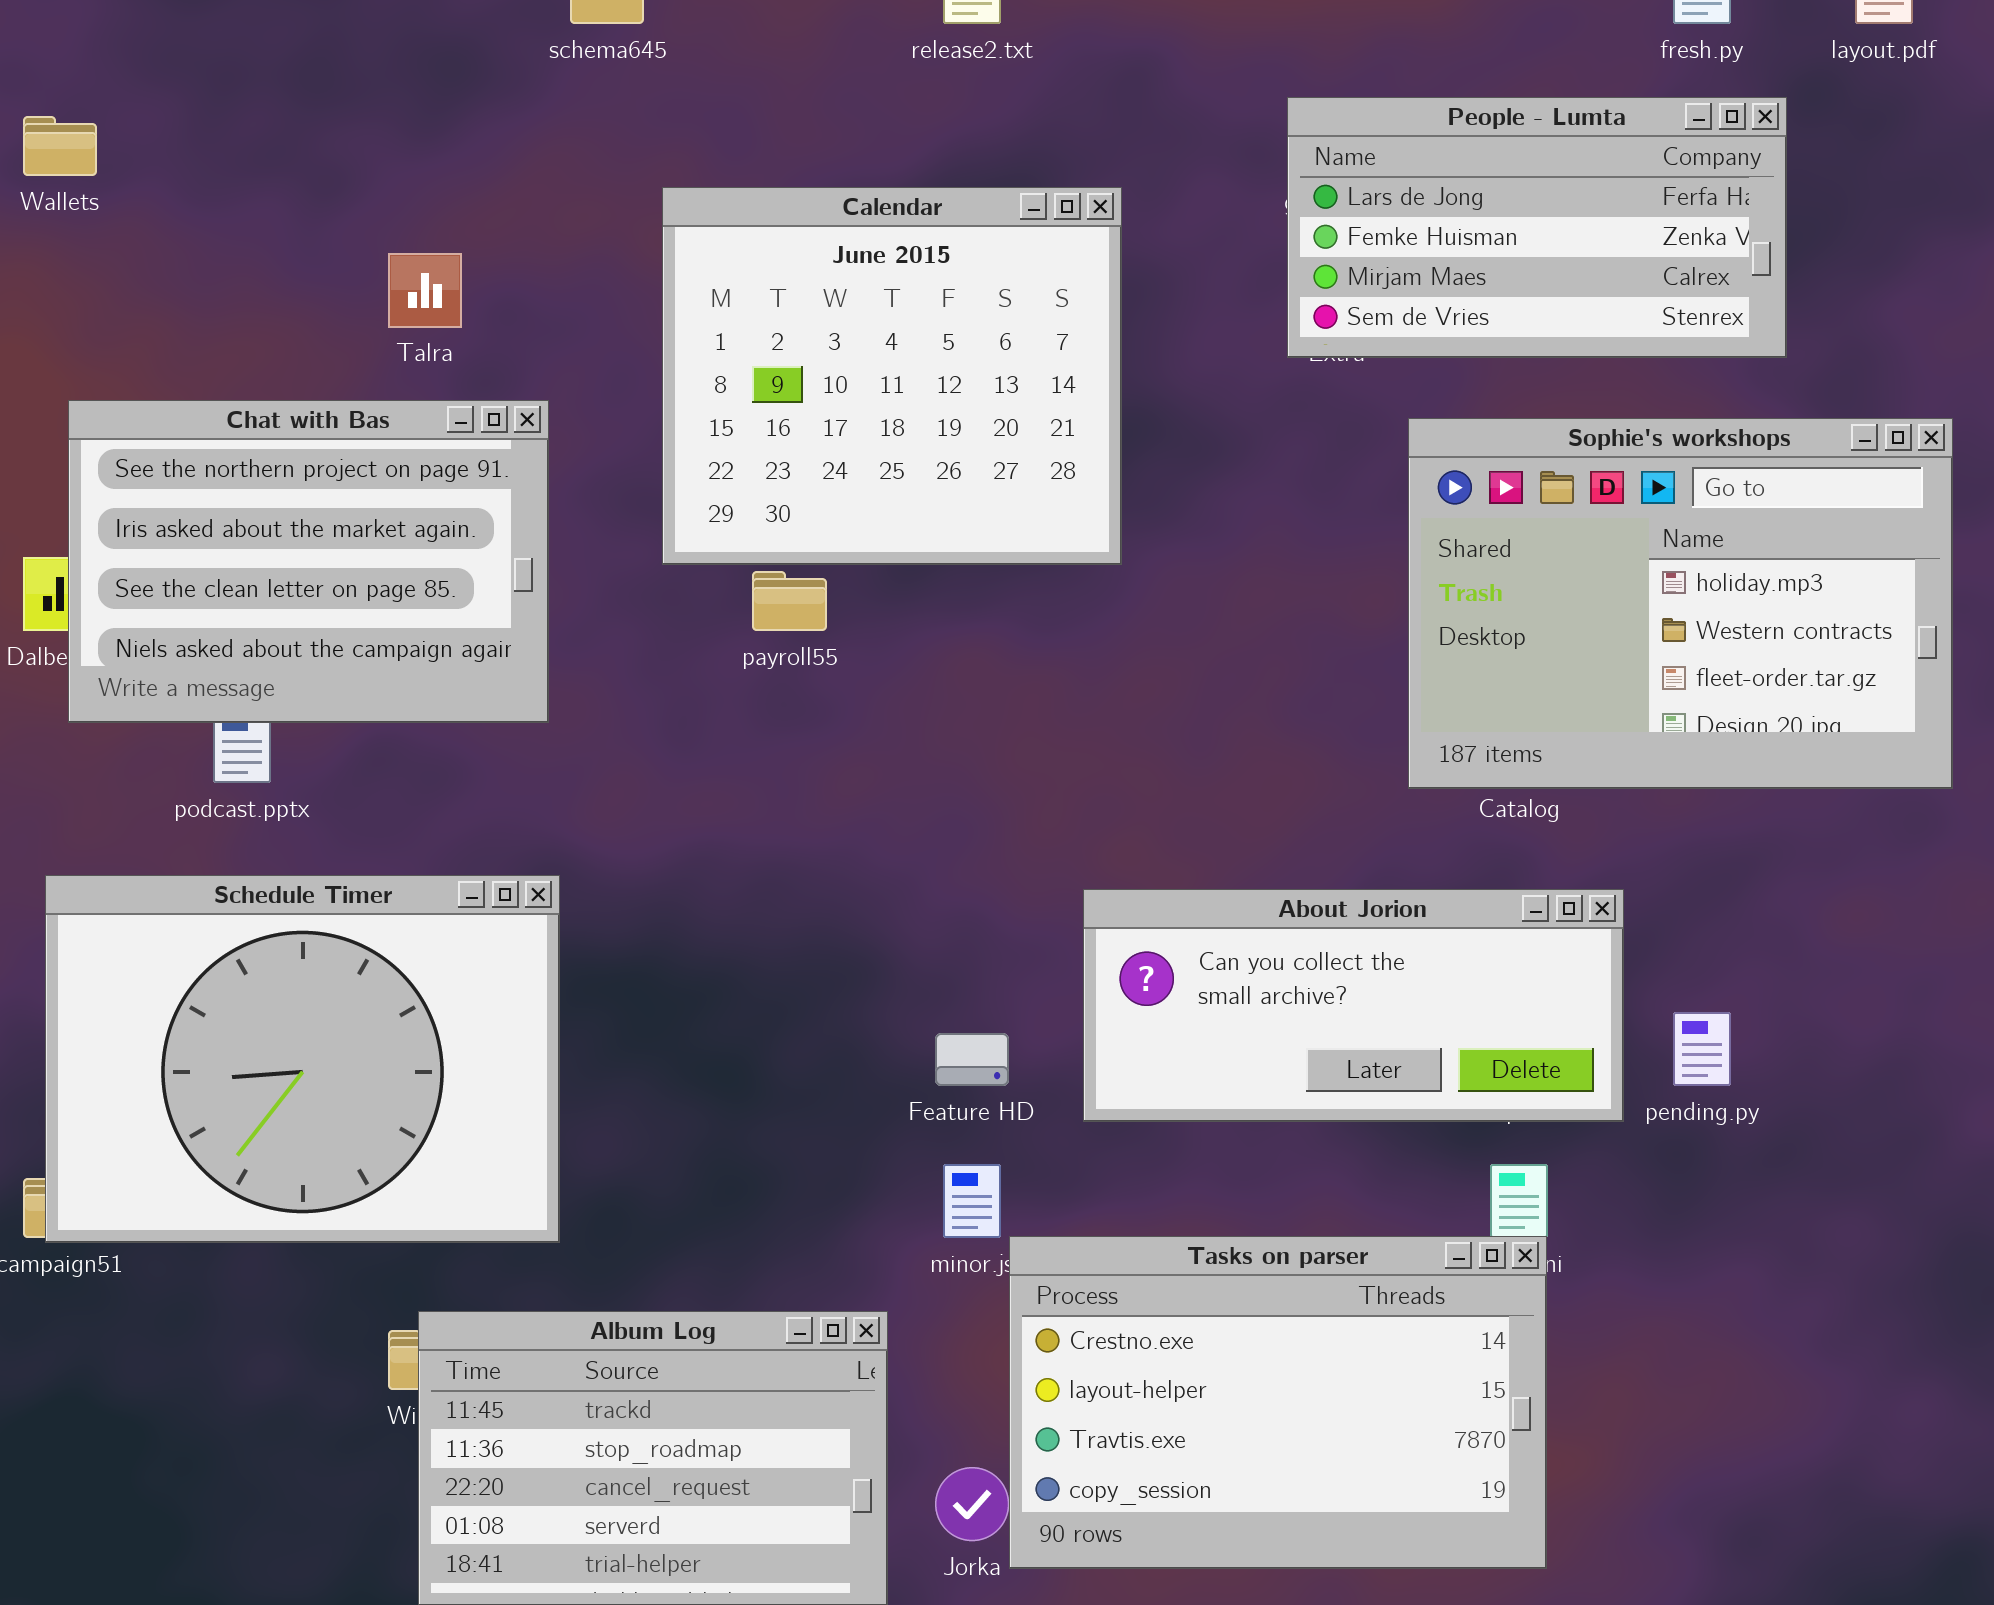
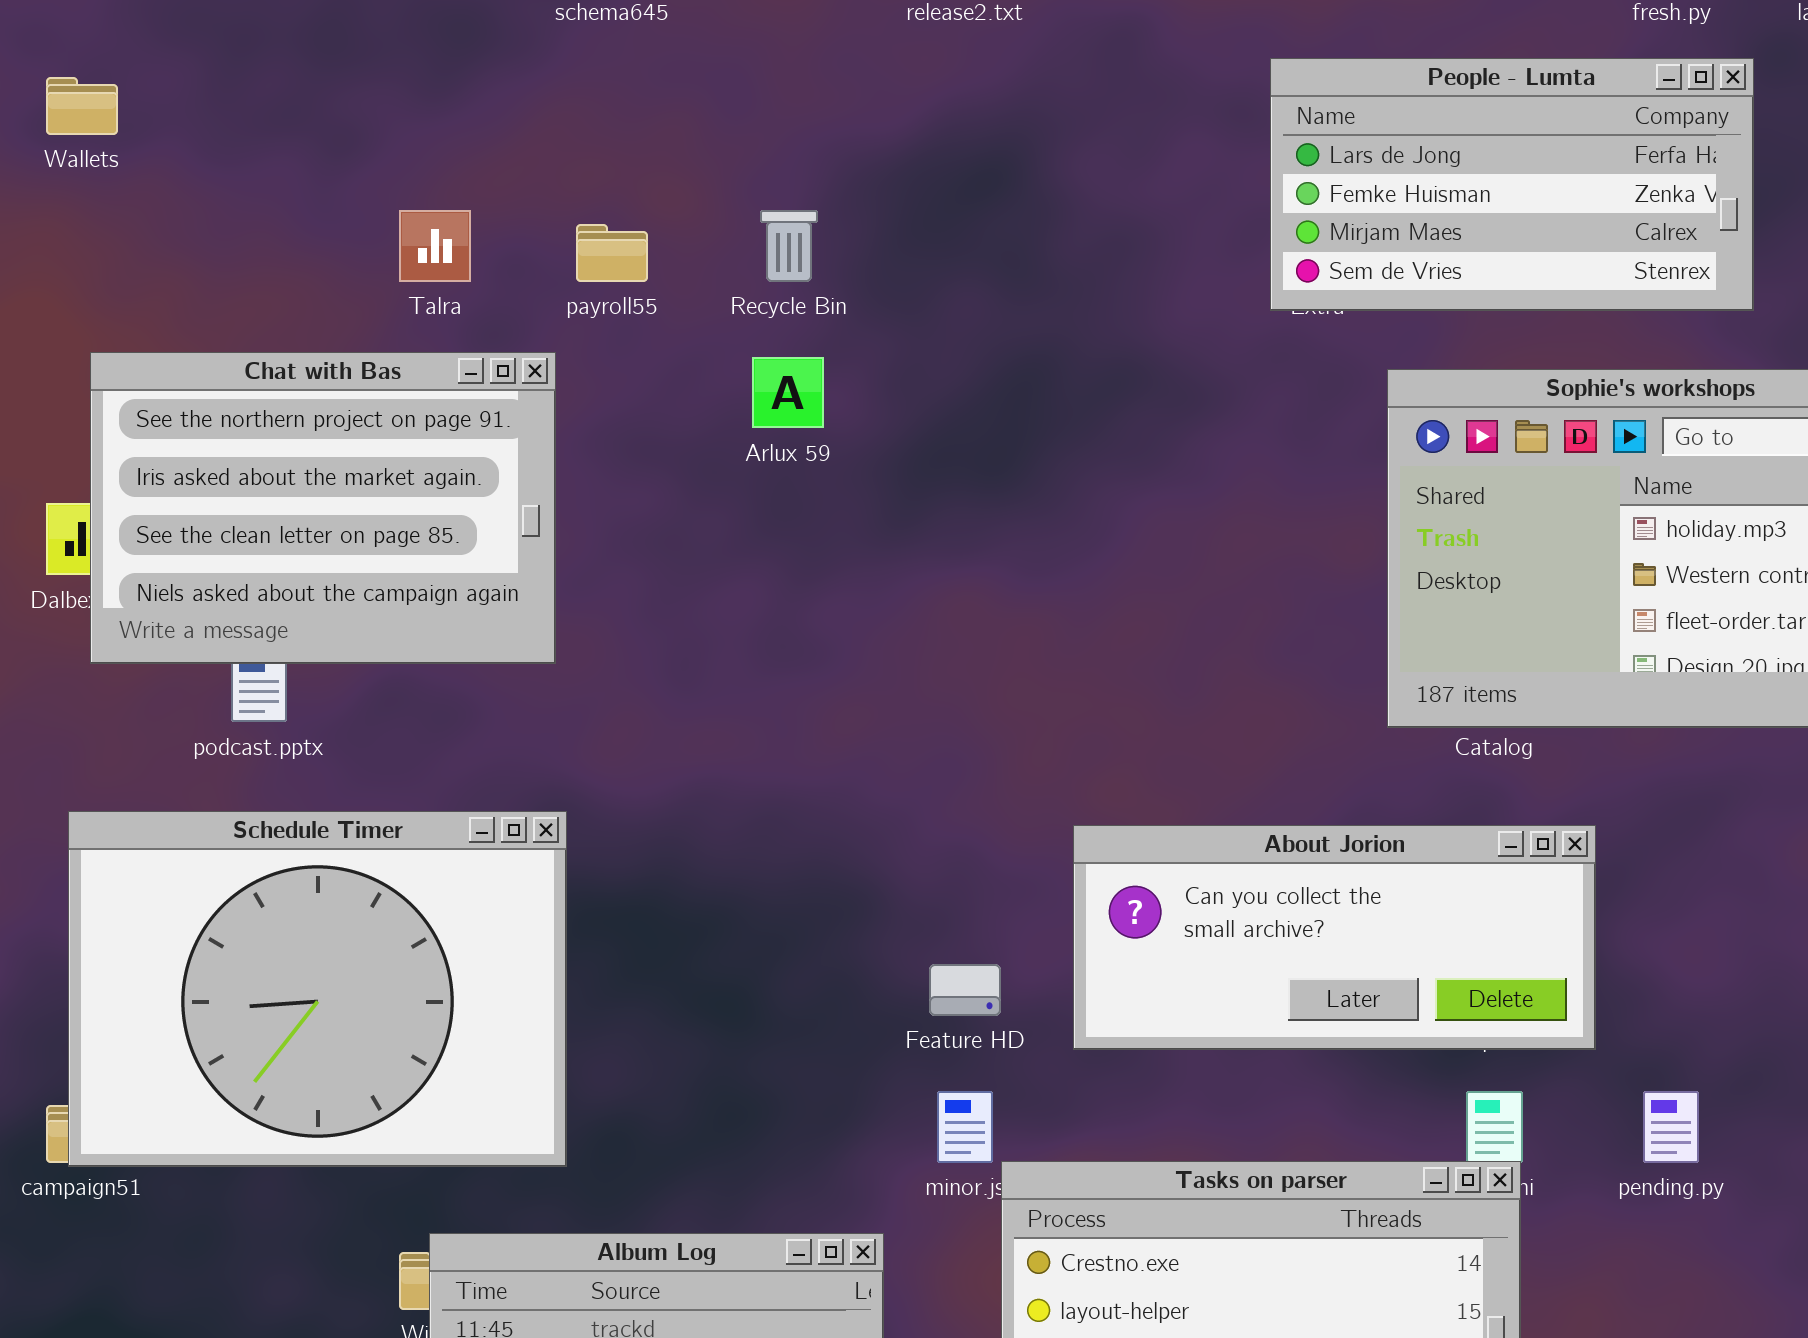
Calendar: [662,187,1122,565] -> none, closed
payroll55: [752,571,827,631] -> [576,224,648,282], moved
pending.py: [1673,1012,1731,1086] -> [1643,1091,1699,1163], moved

